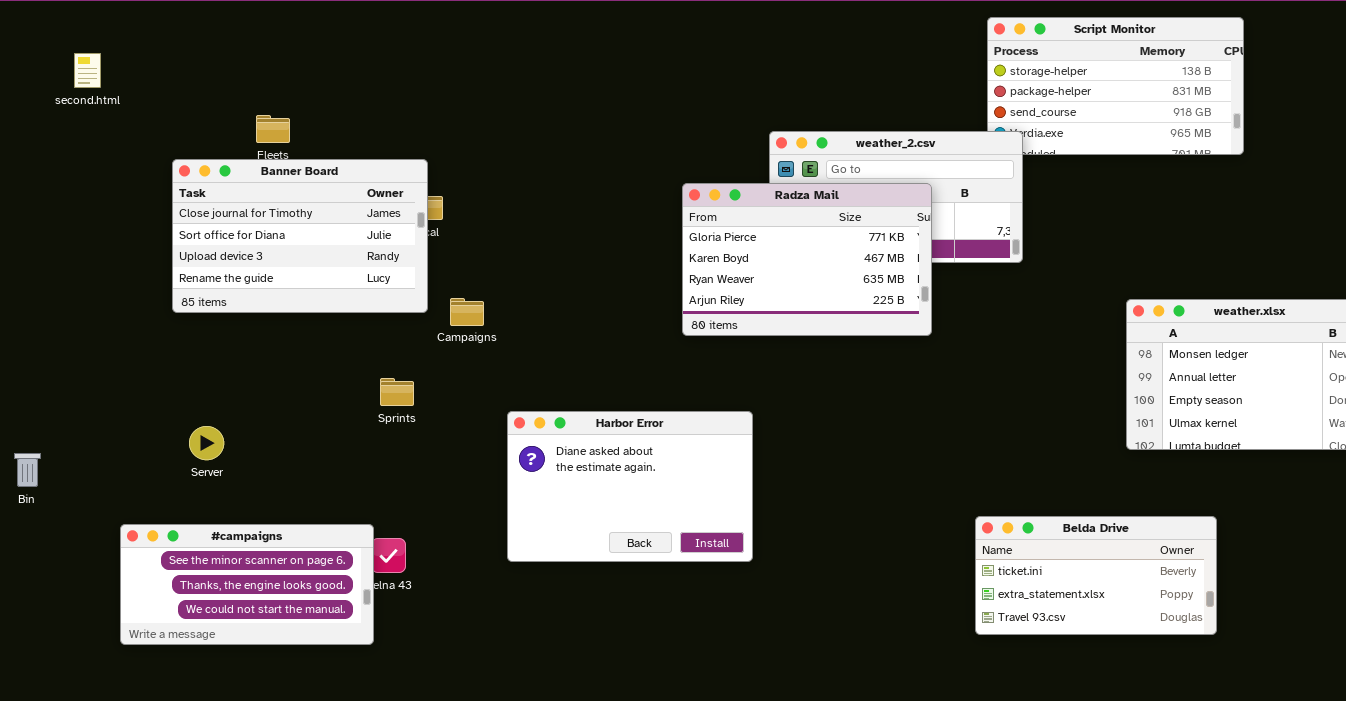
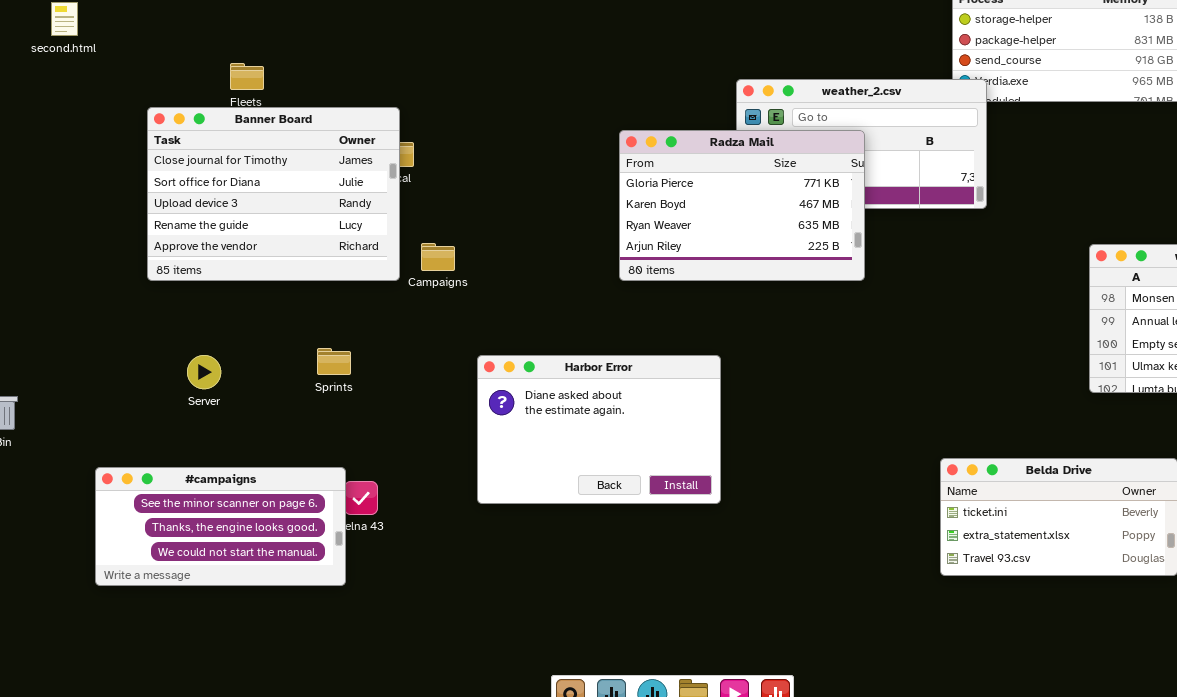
Banner Board: [172,159,428,313] -> [147,107,400,281], resized
Radza Mail: [682,183,932,336] -> [619,130,865,281], moved
Sprints: [380,378,414,406] -> [317,348,351,375], moved
Server: [189,426,224,460] -> [187,355,221,389], moved

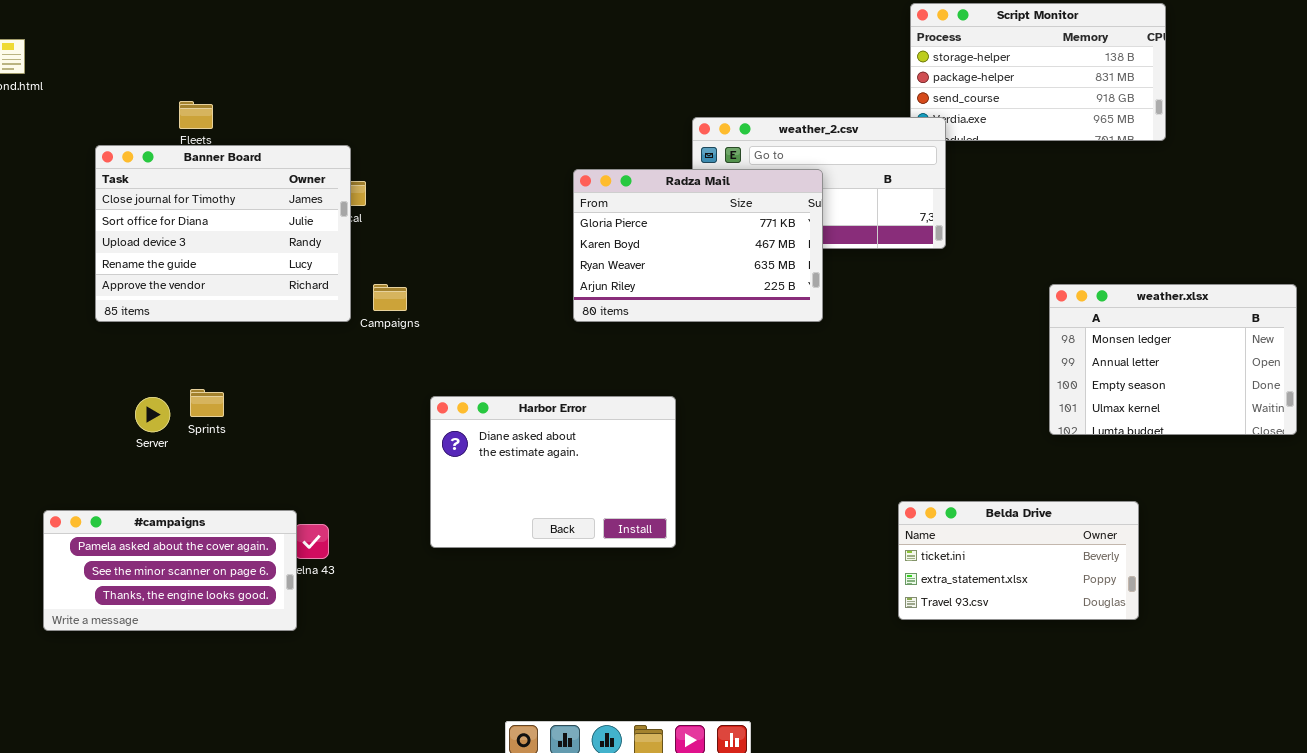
Sprints: [317,348,351,375] -> [190,389,224,417], moved
#campaigns: [95,467,346,586] -> [43,510,297,631], scrolled up 1 row

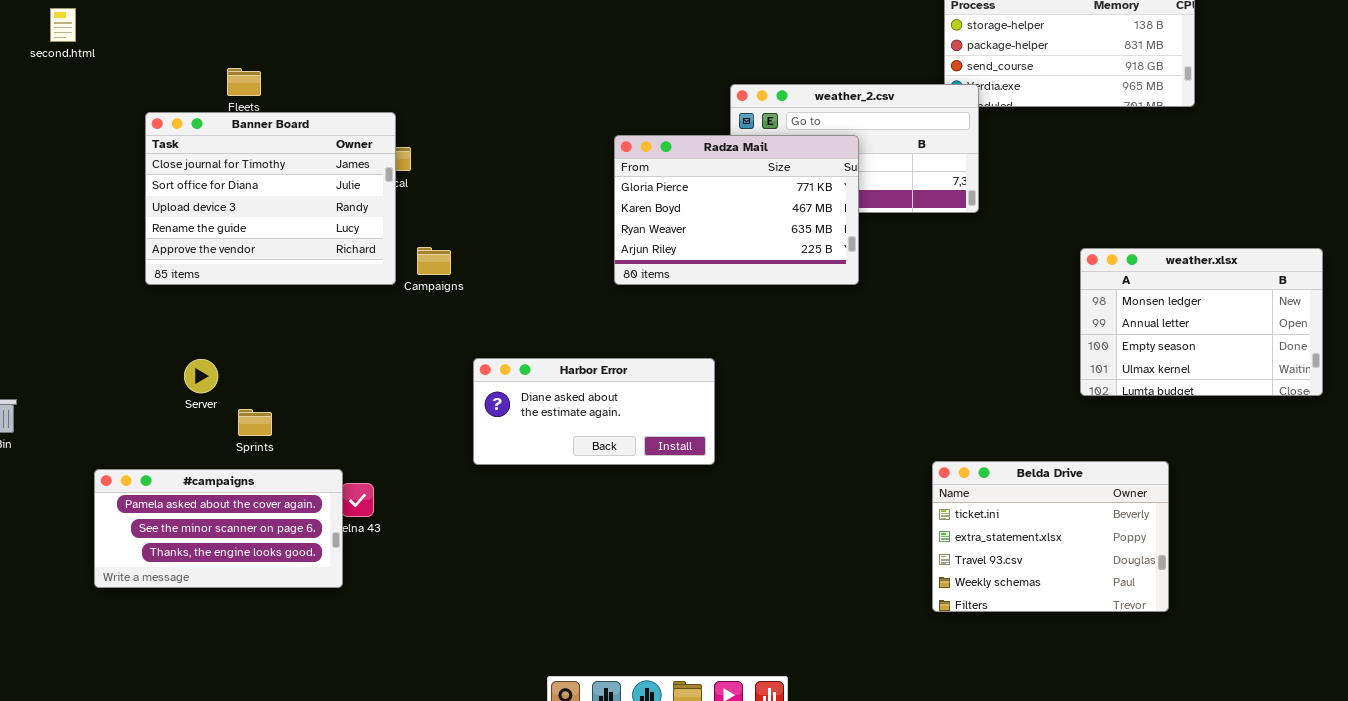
Sprints: [190,389,224,417] -> [238,409,272,436], moved
Harbor Error: [430,396,676,548] -> [473,358,715,465], resized
Belda Drive: [898,501,1139,620] -> [932,461,1169,612], resized

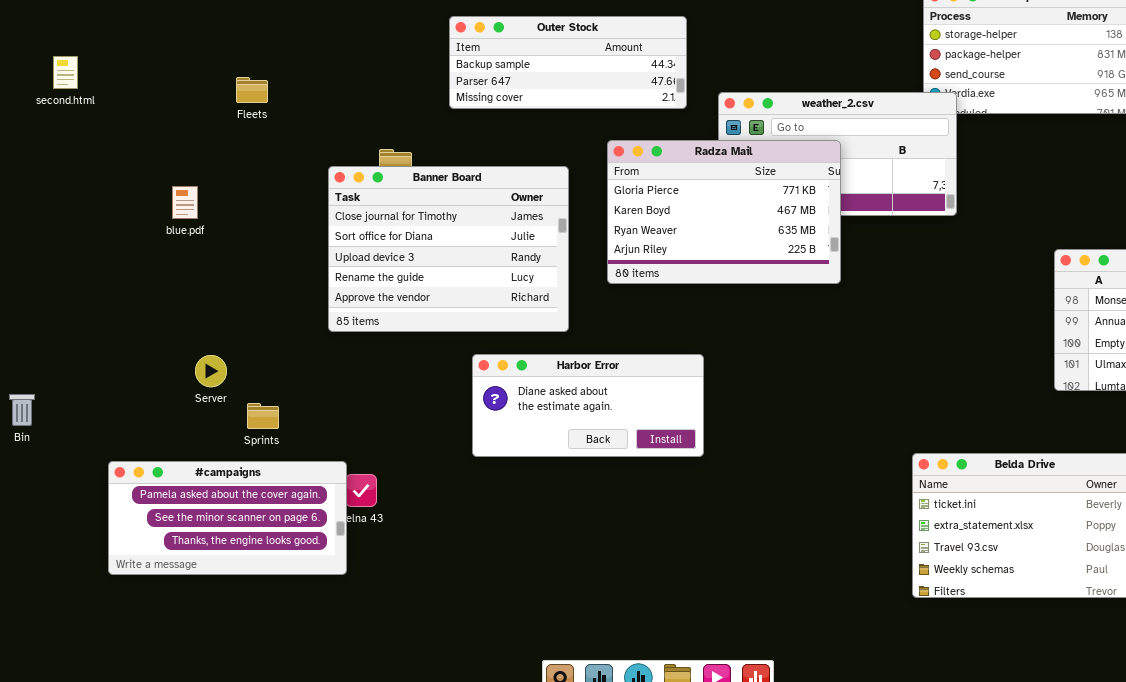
Outer Stock: none -> [449,16,687,109], opened
second.html: [50,8,76,42] -> [53,56,78,89], moved
Banner Board: [145,112,396,285] -> [328,166,569,332], moved

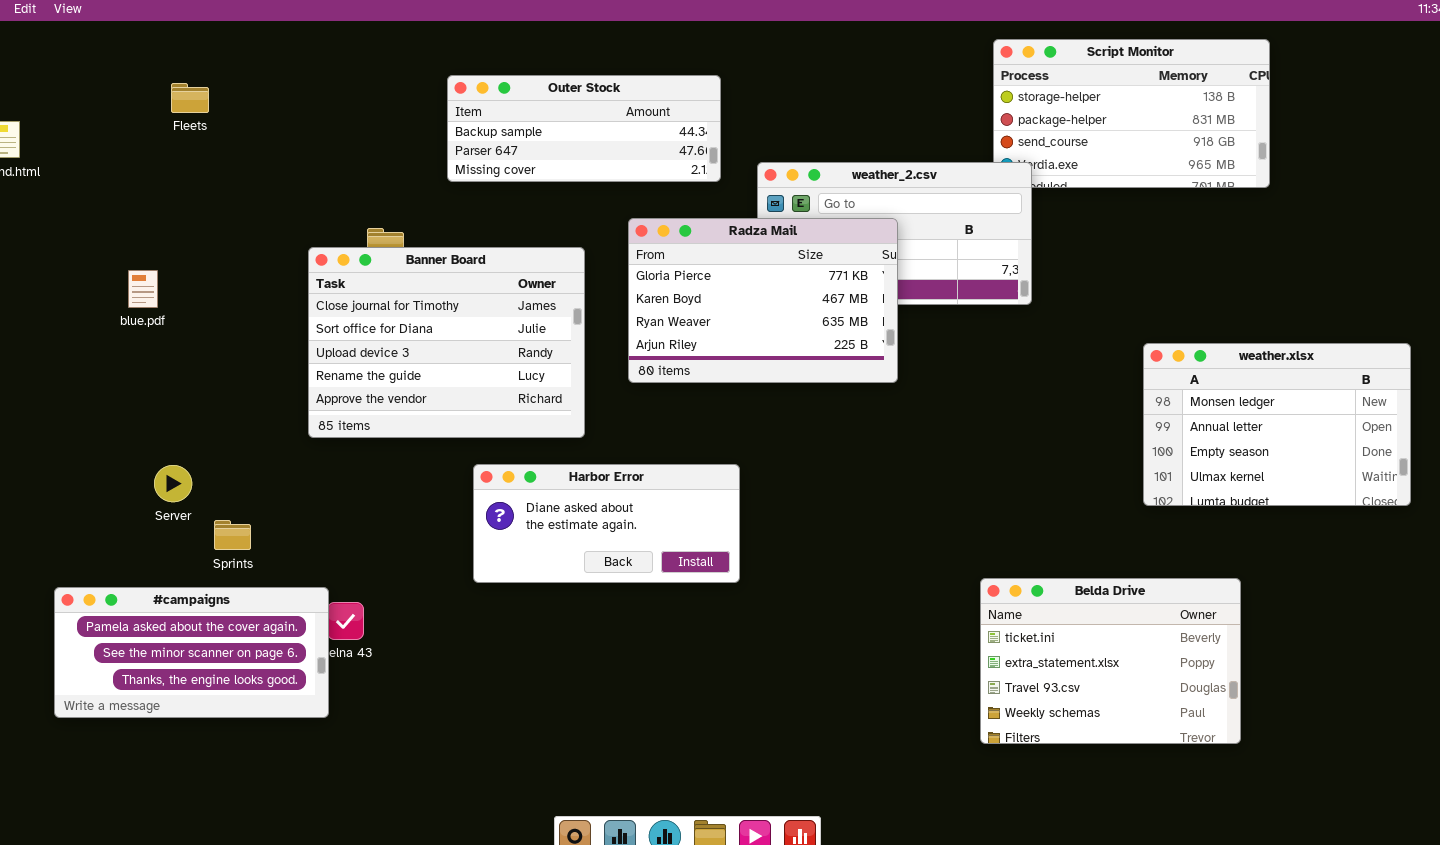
Fleets: [236,77,268,103] -> [171,83,209,113], moved

